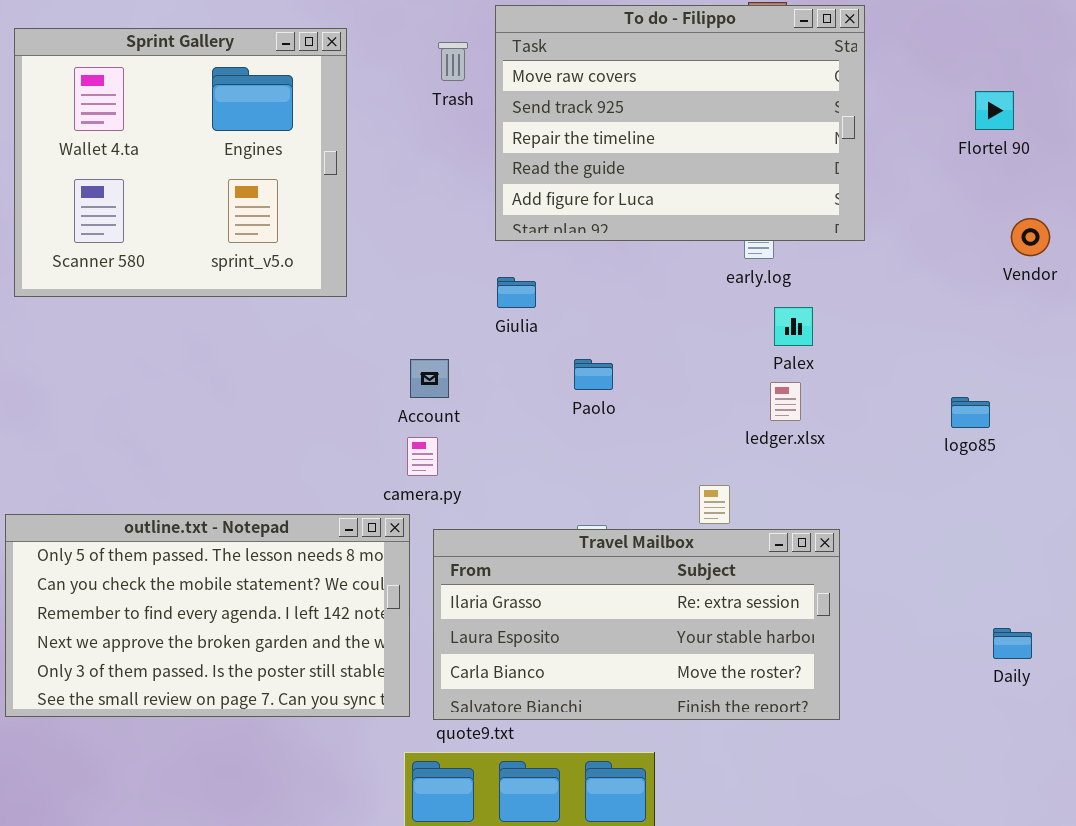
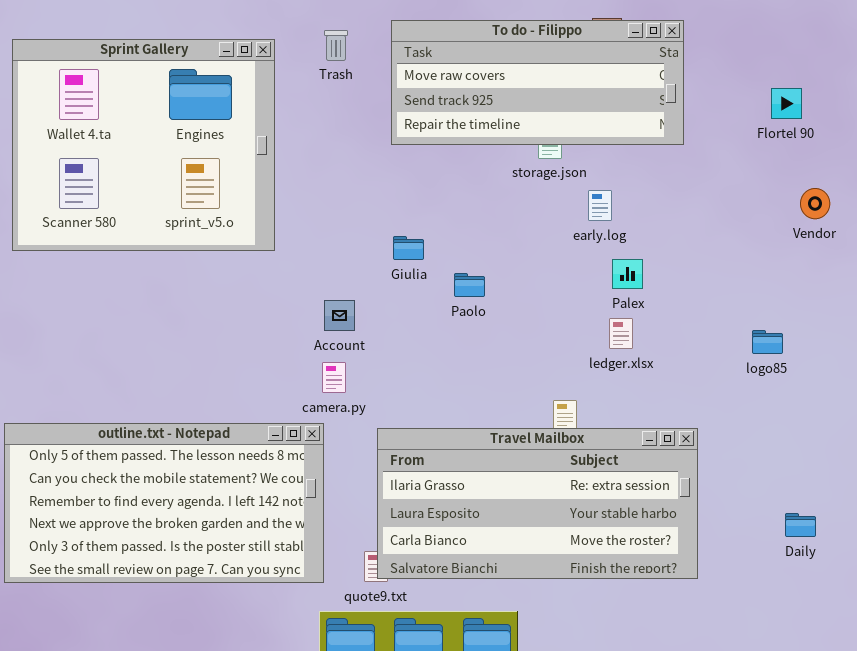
To do - Filippo: [495,5,865,241] -> [391,20,684,145], resized
Trash: [438,42,468,81] -> [324,30,348,61], moved
Paolo: [574,359,613,390] -> [454,273,485,297], moved
Travel Mailbox: [433,529,840,720] -> [377,428,698,579], moved

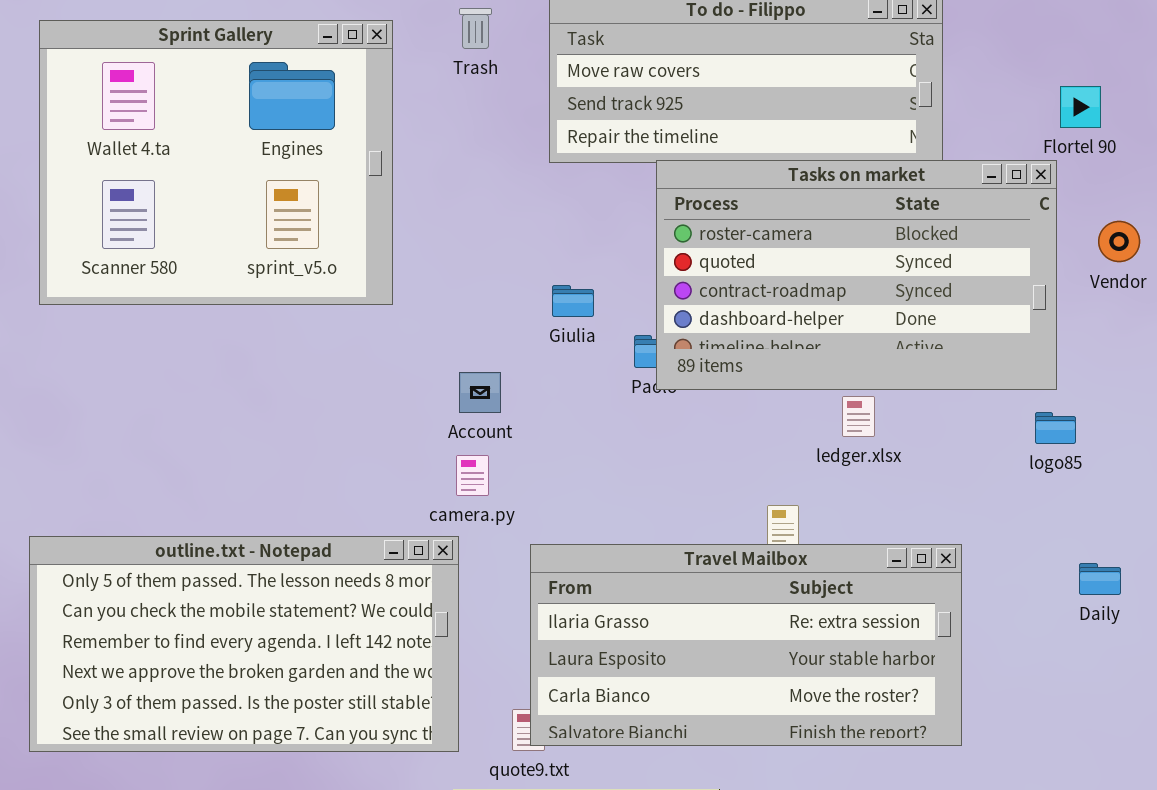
Tasks on market: none -> [656,160,1057,390], opened
Daily: [785,513,816,537] -> [1079,563,1121,595], moved

